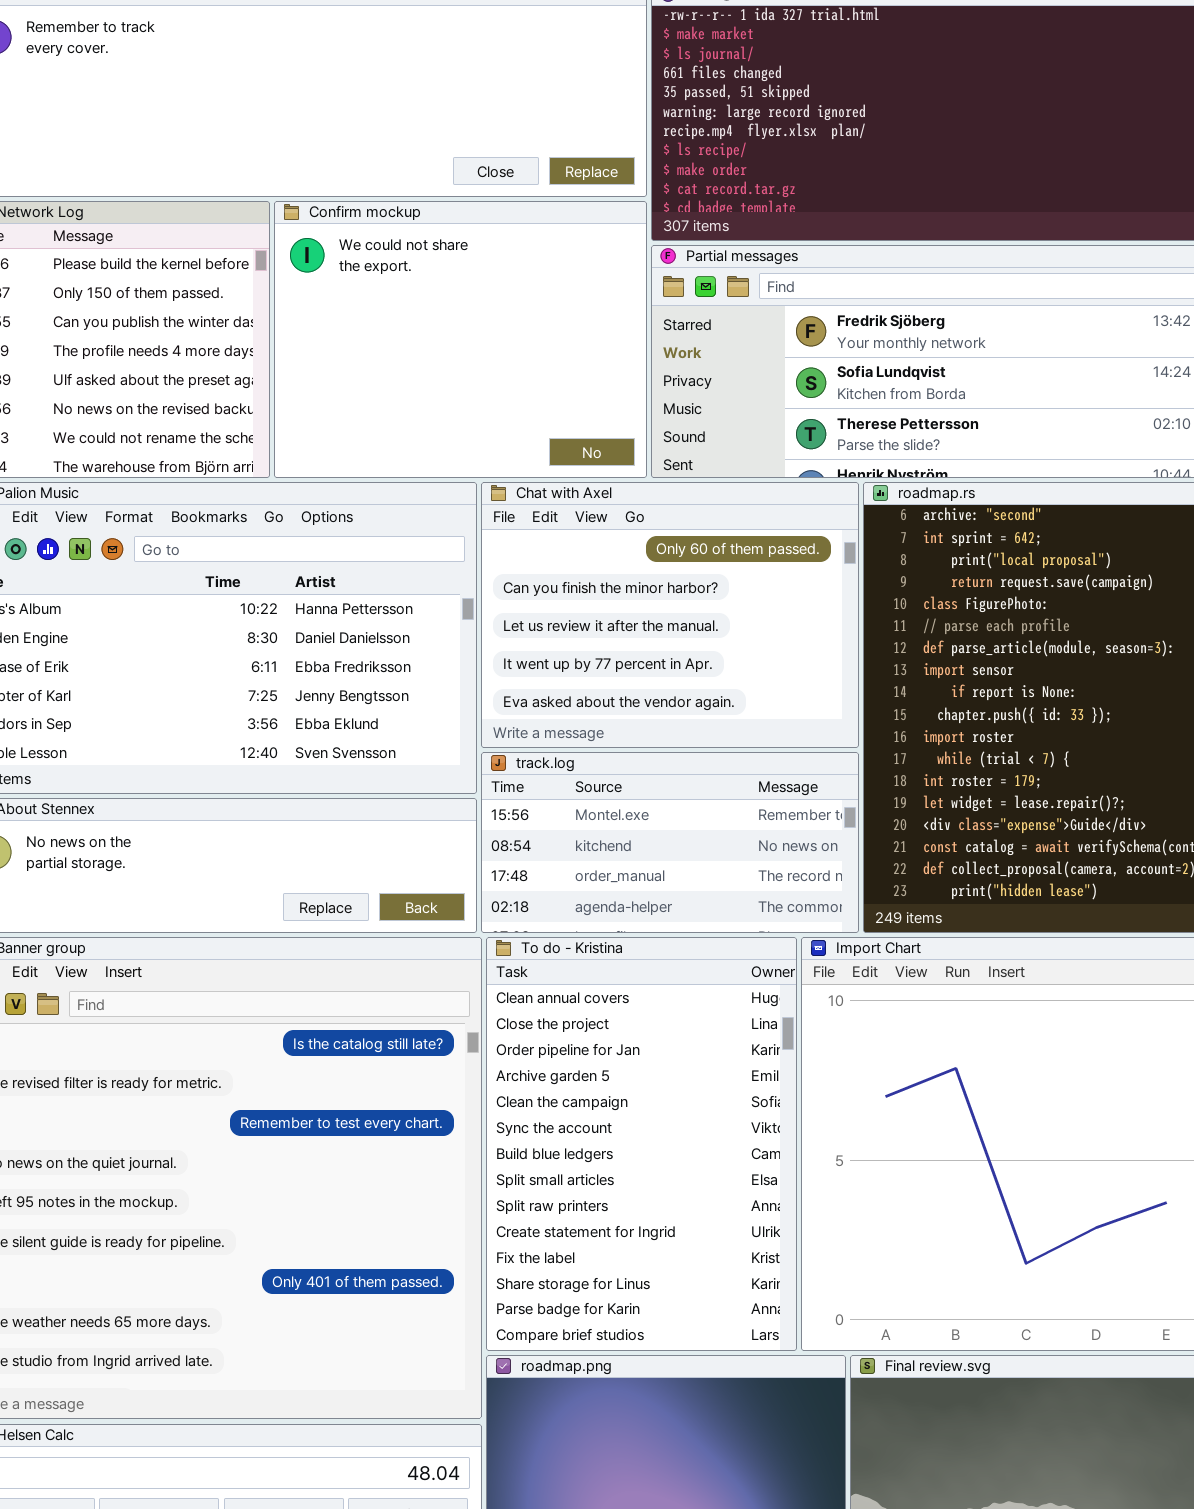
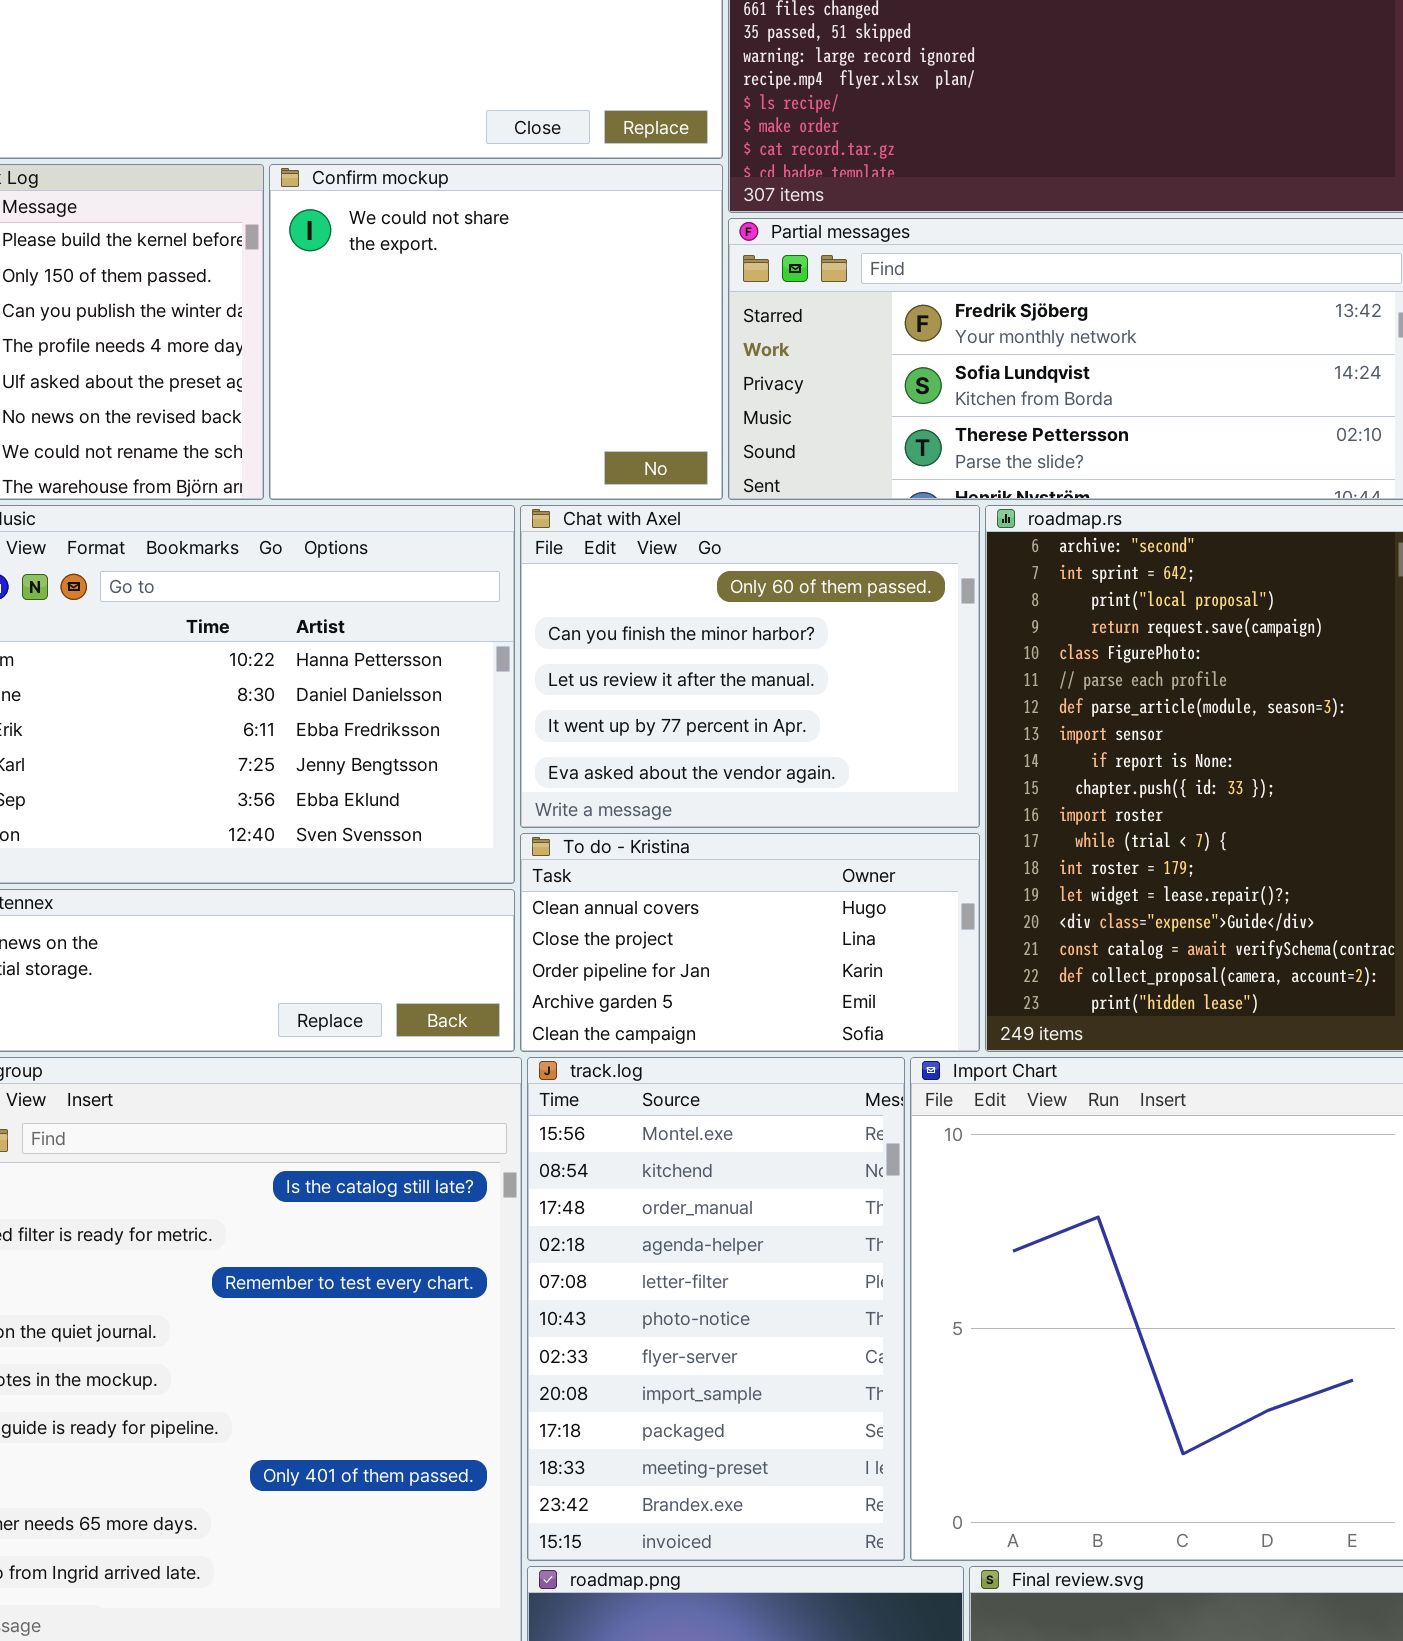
track.log: [481,752,859,933] -> [527,1057,905,1561], moved, resized
To do - Kristina: [486,937,797,1351] -> [520,833,980,1052], moved, resized

